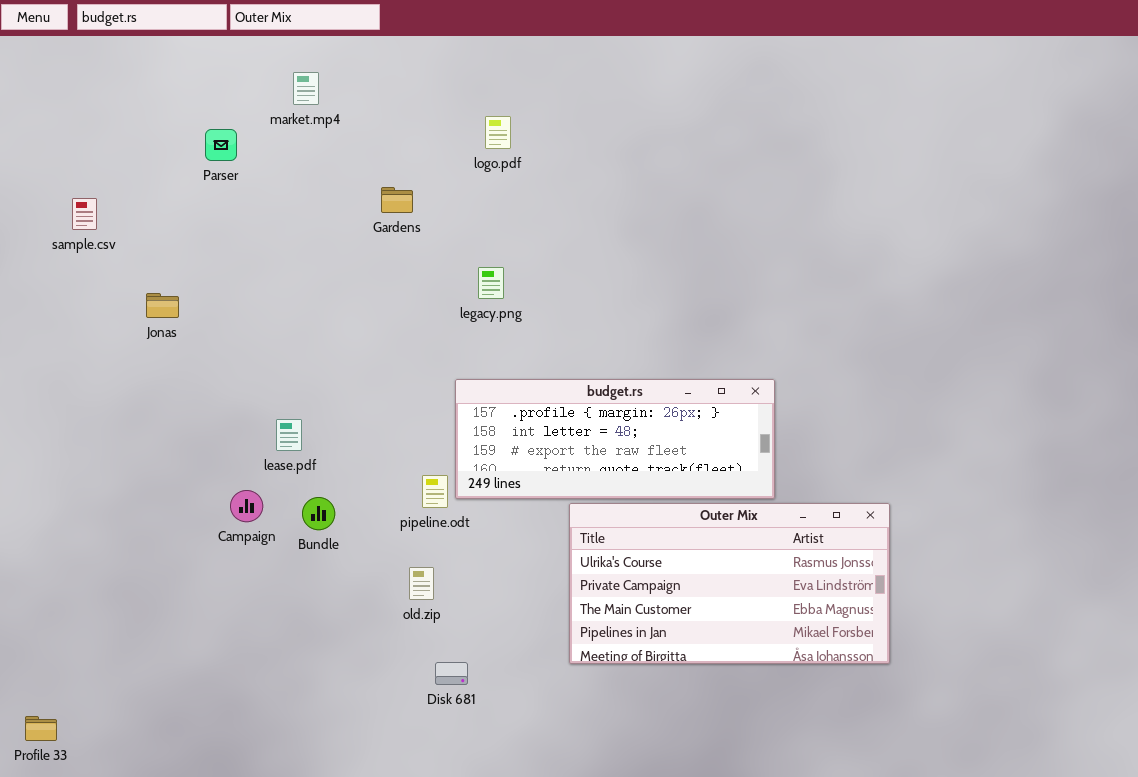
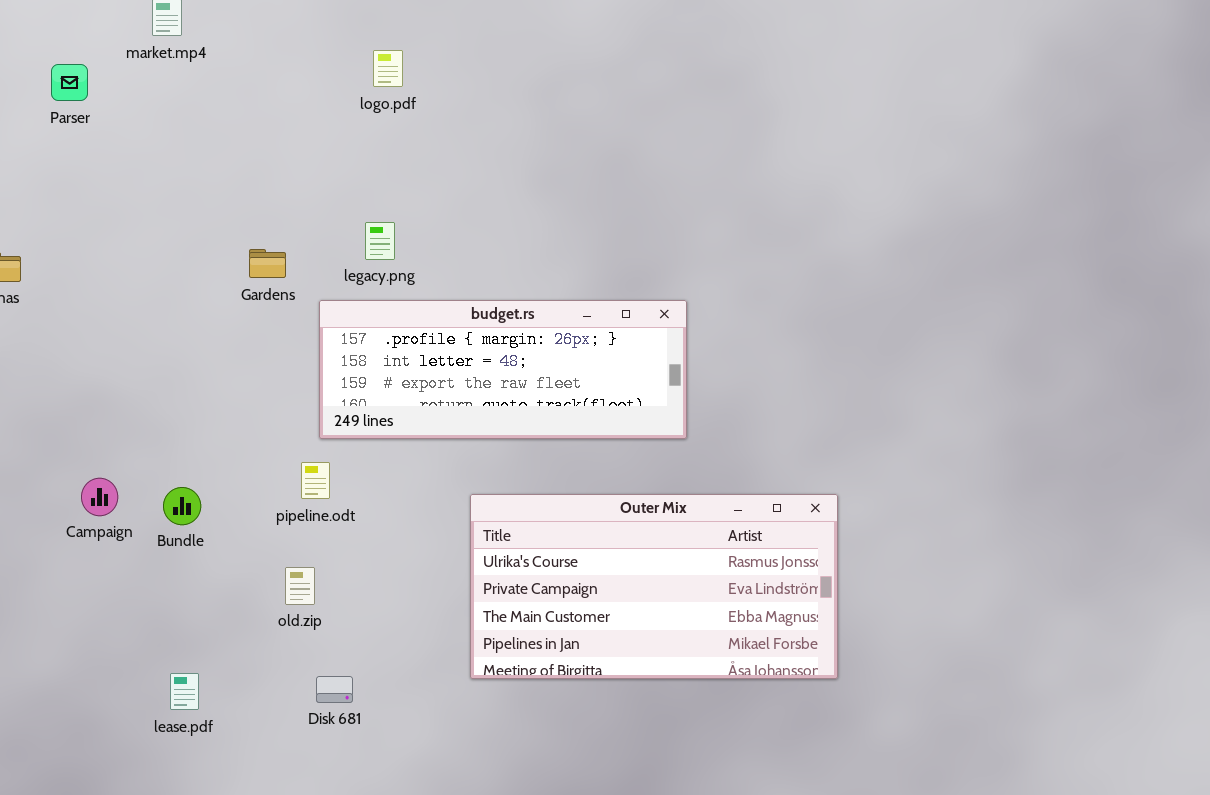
Gardens: [381,187,413,213] -> [249,249,286,278], moved
budget.rs: [455,379,775,499] -> [319,300,687,439], moved
lease.pdf: [276,419,302,451] -> [170,673,199,710], moved

